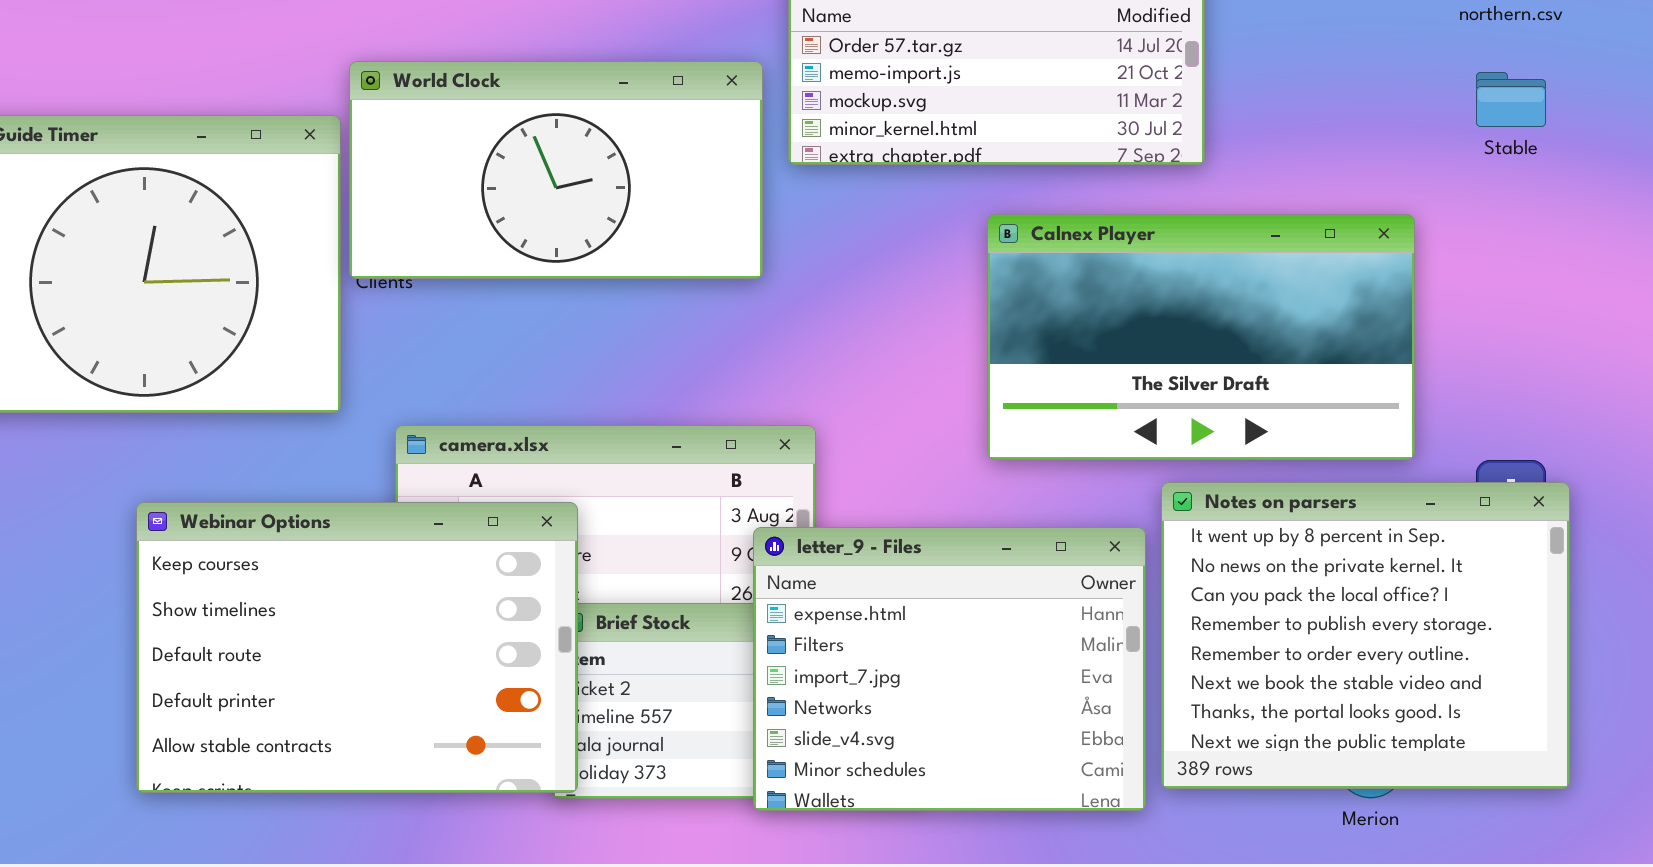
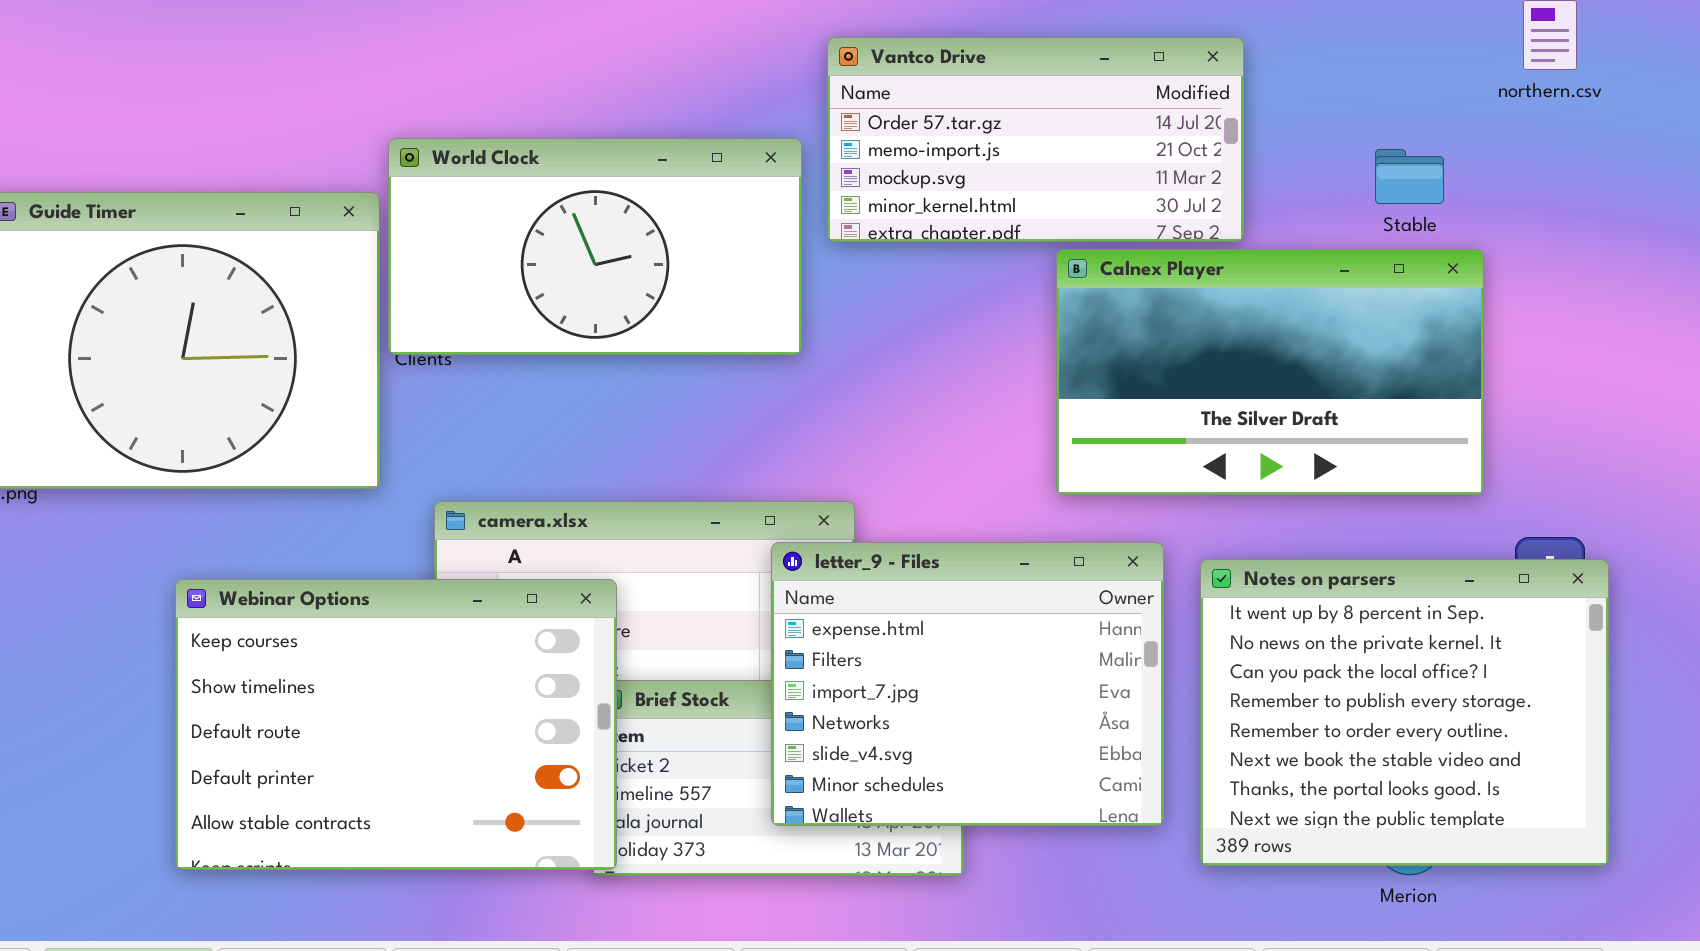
Stable: [1476,72,1546,127] -> [1375,149,1444,204], moved
Calnex Player: [987,214,1415,460] -> [1056,249,1484,495], moved
letter_9 - Files: [753,527,1146,811] -> [771,542,1164,826], moved

